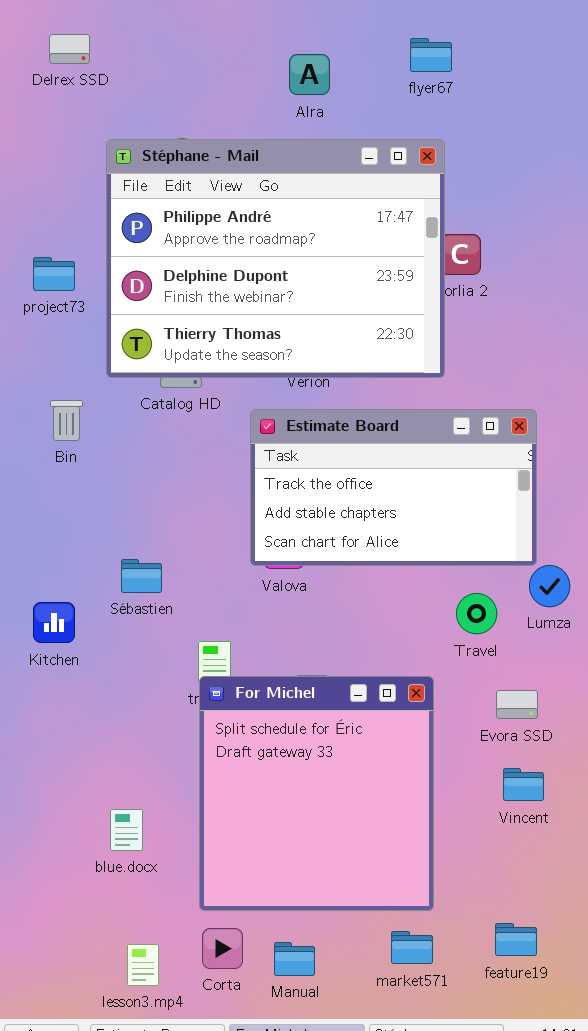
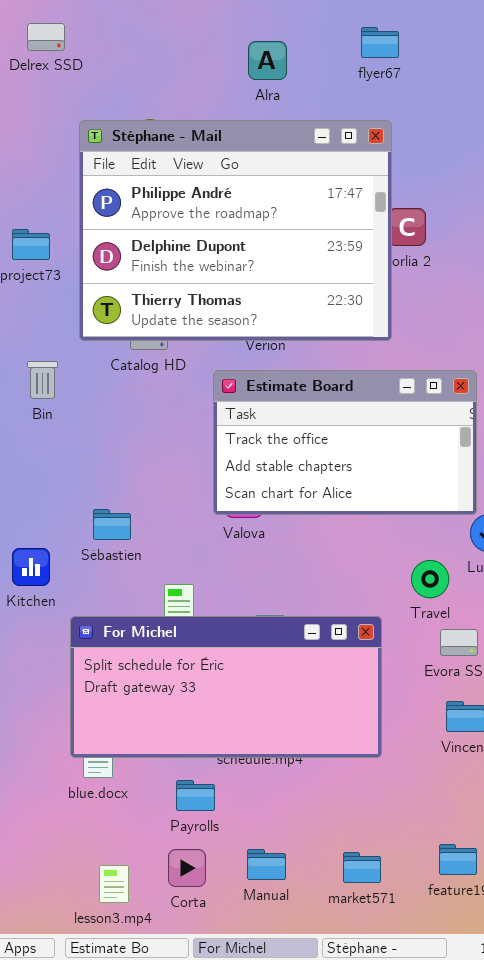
Travel: [456,593,497,634] -> [411,560,449,598], moved
For Michel: [199,676,434,911] -> [70,616,382,758], resized
Manual: [274,942,315,976] -> [247,849,286,880], moved

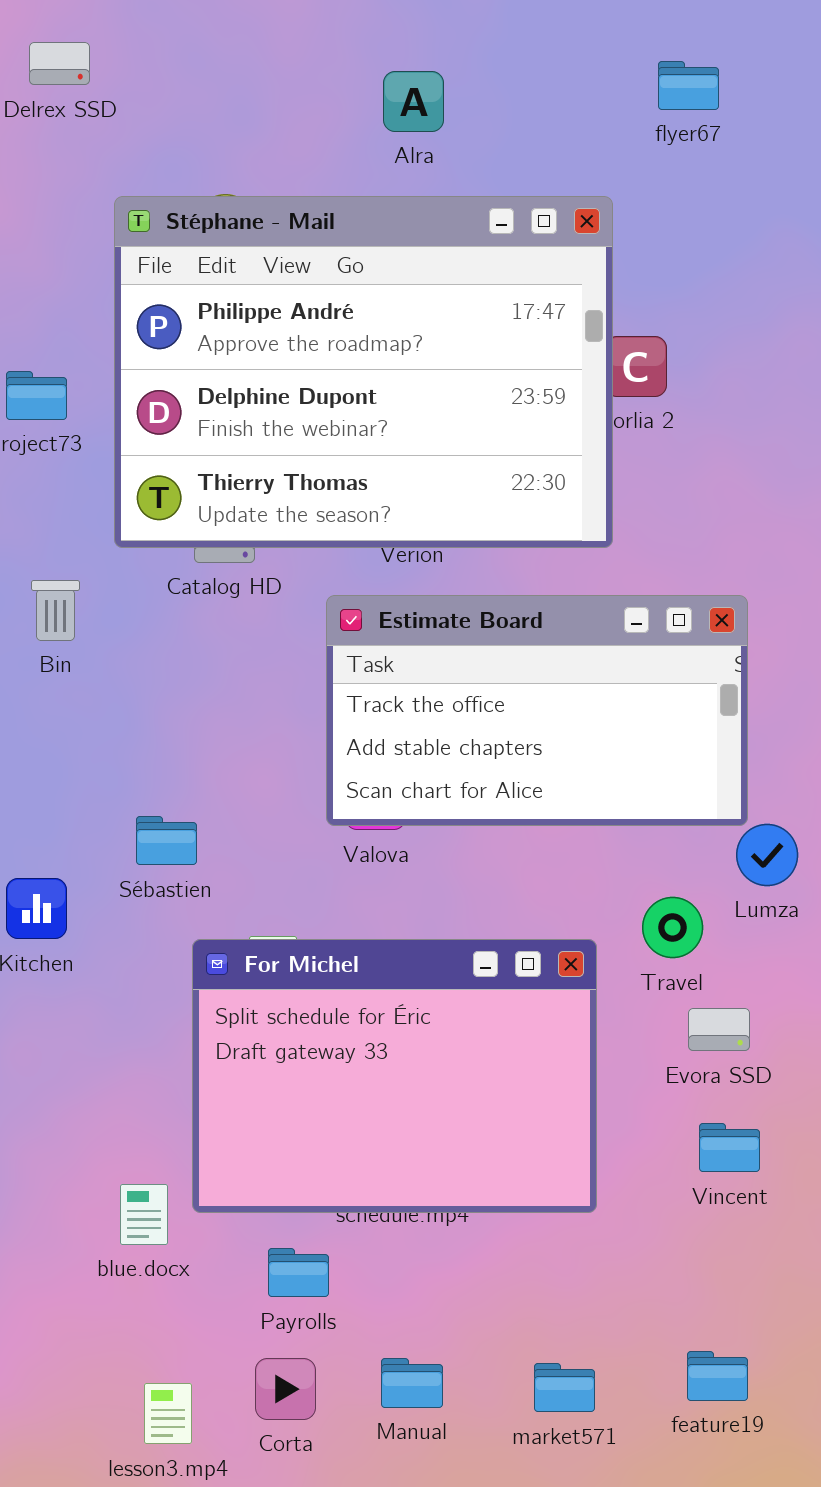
flyer67: [361,27,399,58] -> [658,61,719,110], moved
For Michel: [70,616,382,758] -> [192,939,597,1213], resized

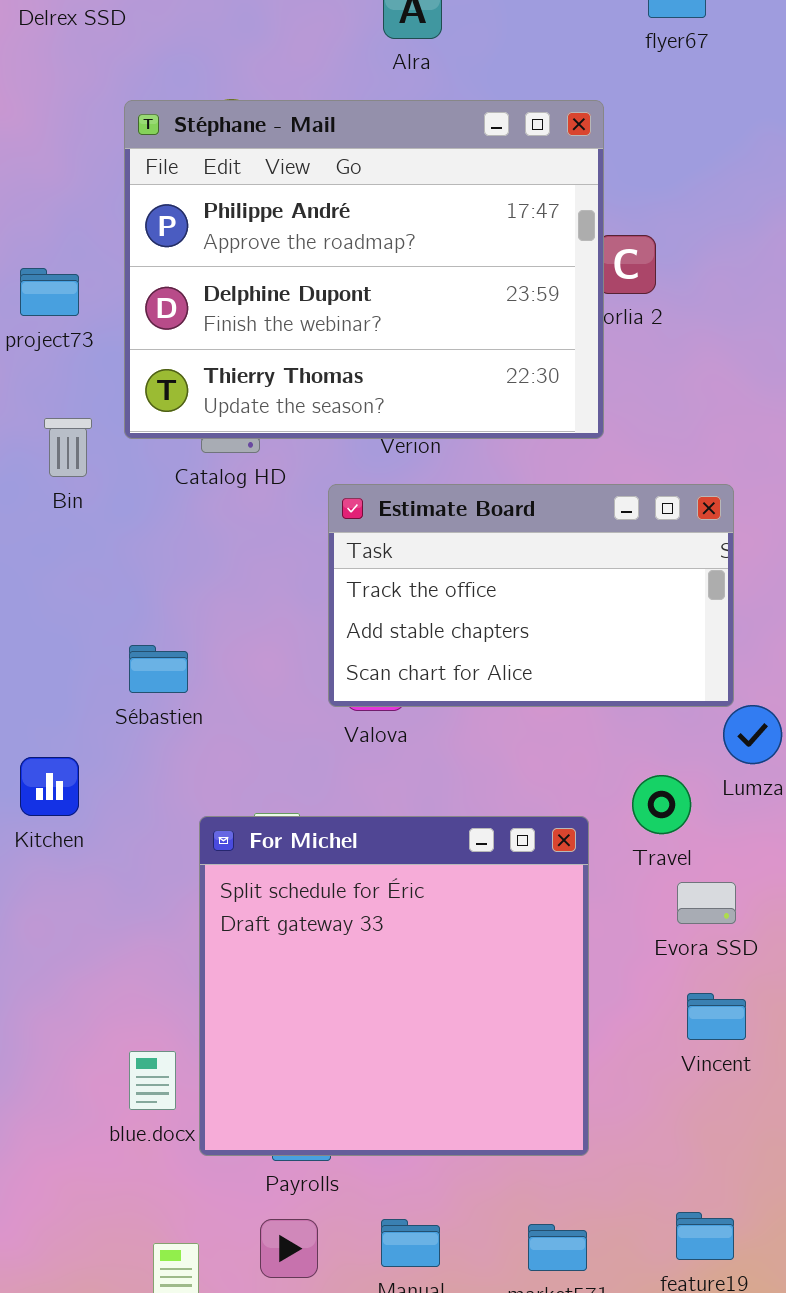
Bin: [31,580,80,641] -> [44,418,92,477], moved
Sébastien: [136,816,197,865] -> [129,645,188,693], moved
For Michel: [192,939,597,1213] -> [199,816,589,1156], resized

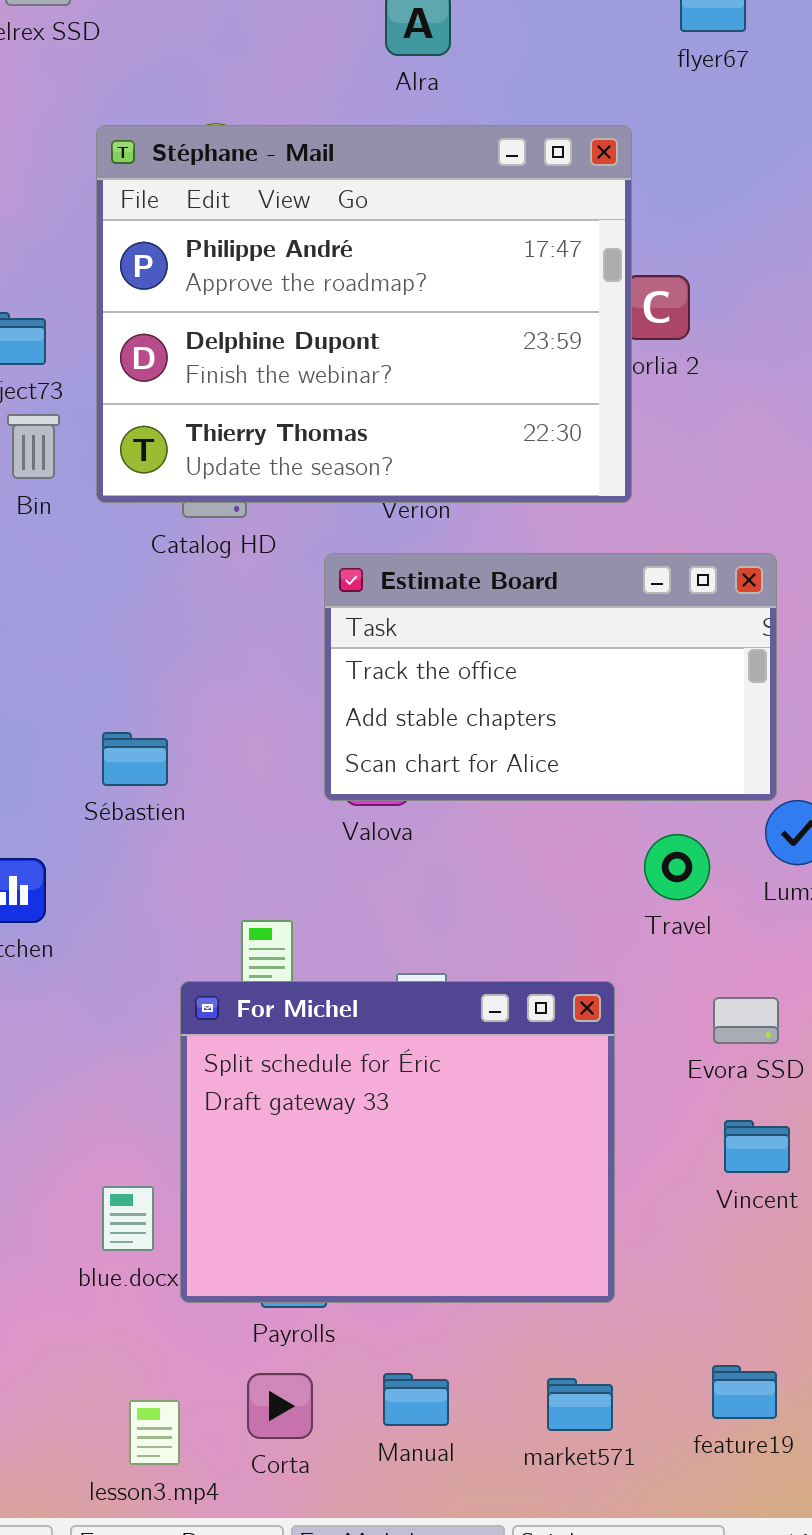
Bin: [44,418,92,477] -> [7,414,60,479], moved
Travel: [632,775,691,834] -> [644,834,710,900], moved
For Michel: [199,816,589,1156] -> [180,981,615,1303], resized

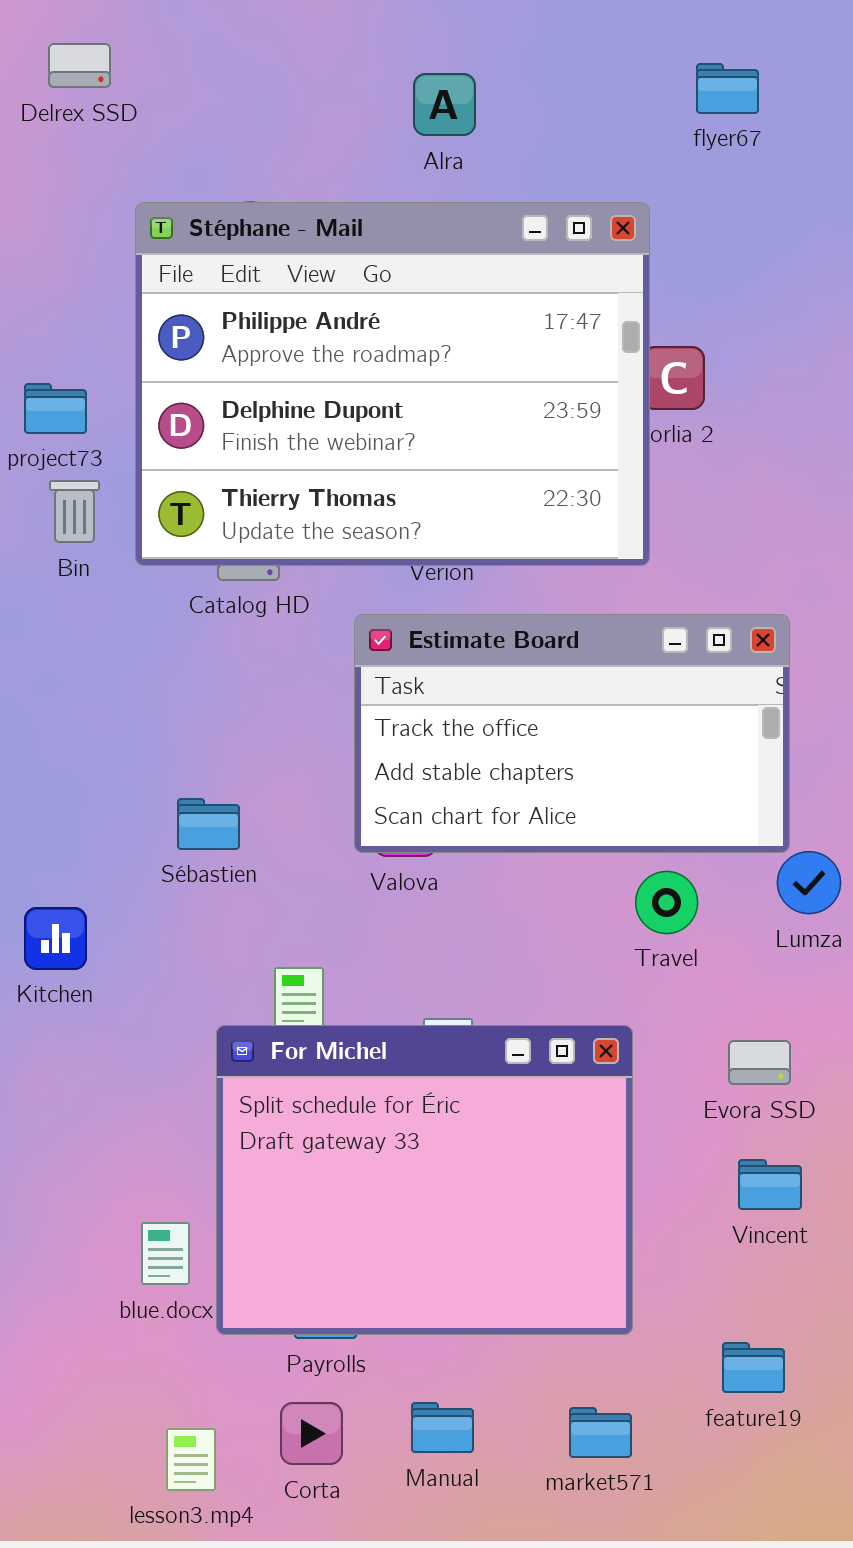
Sébastien: [102,732,168,786] -> [177,798,240,850], moved
Travel: [644,834,710,900] -> [635,871,698,934], moved
feature19: [712,1365,777,1419] -> [722,1342,785,1393], moved

